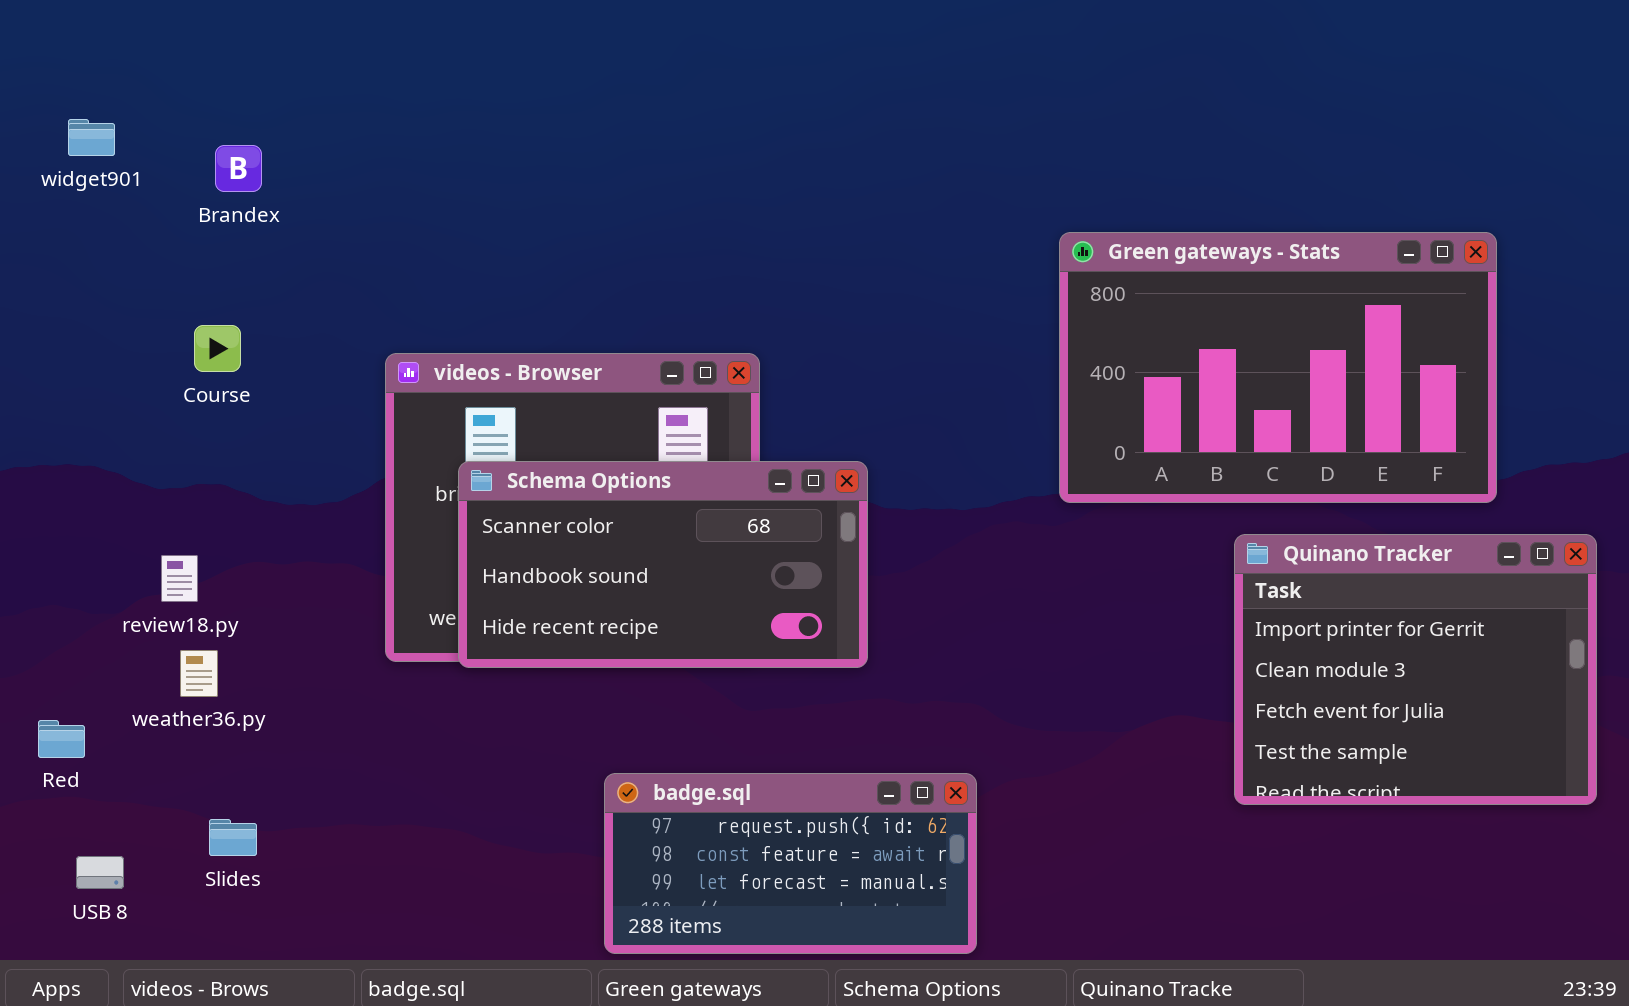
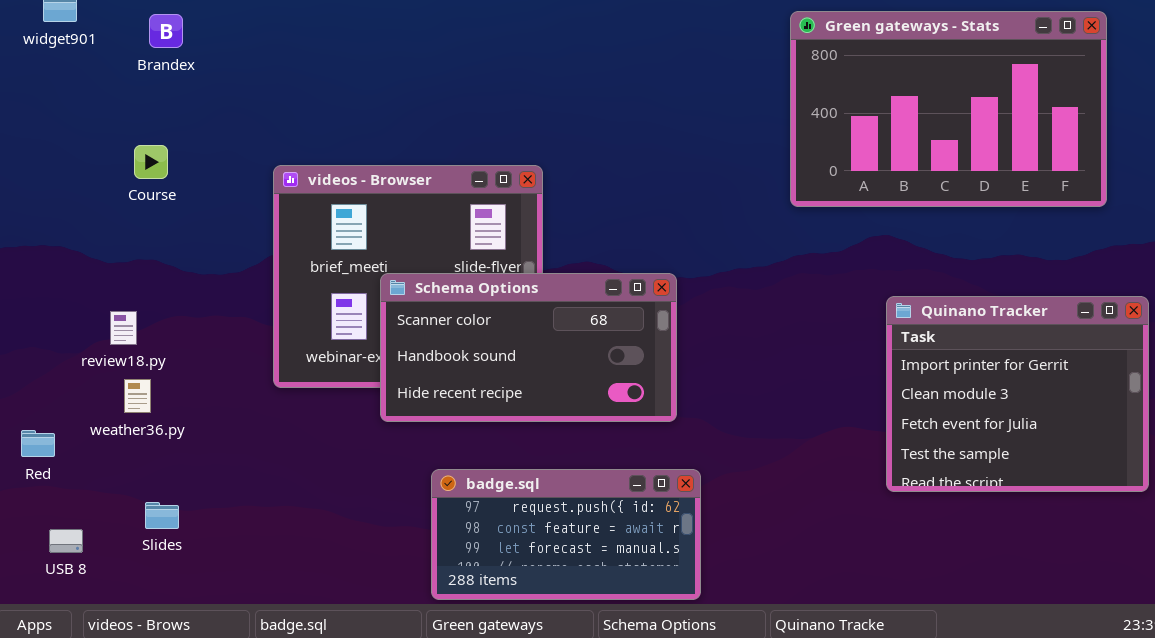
Green gateways - Stats: [1059,232,1497,503] -> [790,11,1107,207], moved
Schema Options: [458,461,868,668] -> [380,273,677,422], moved

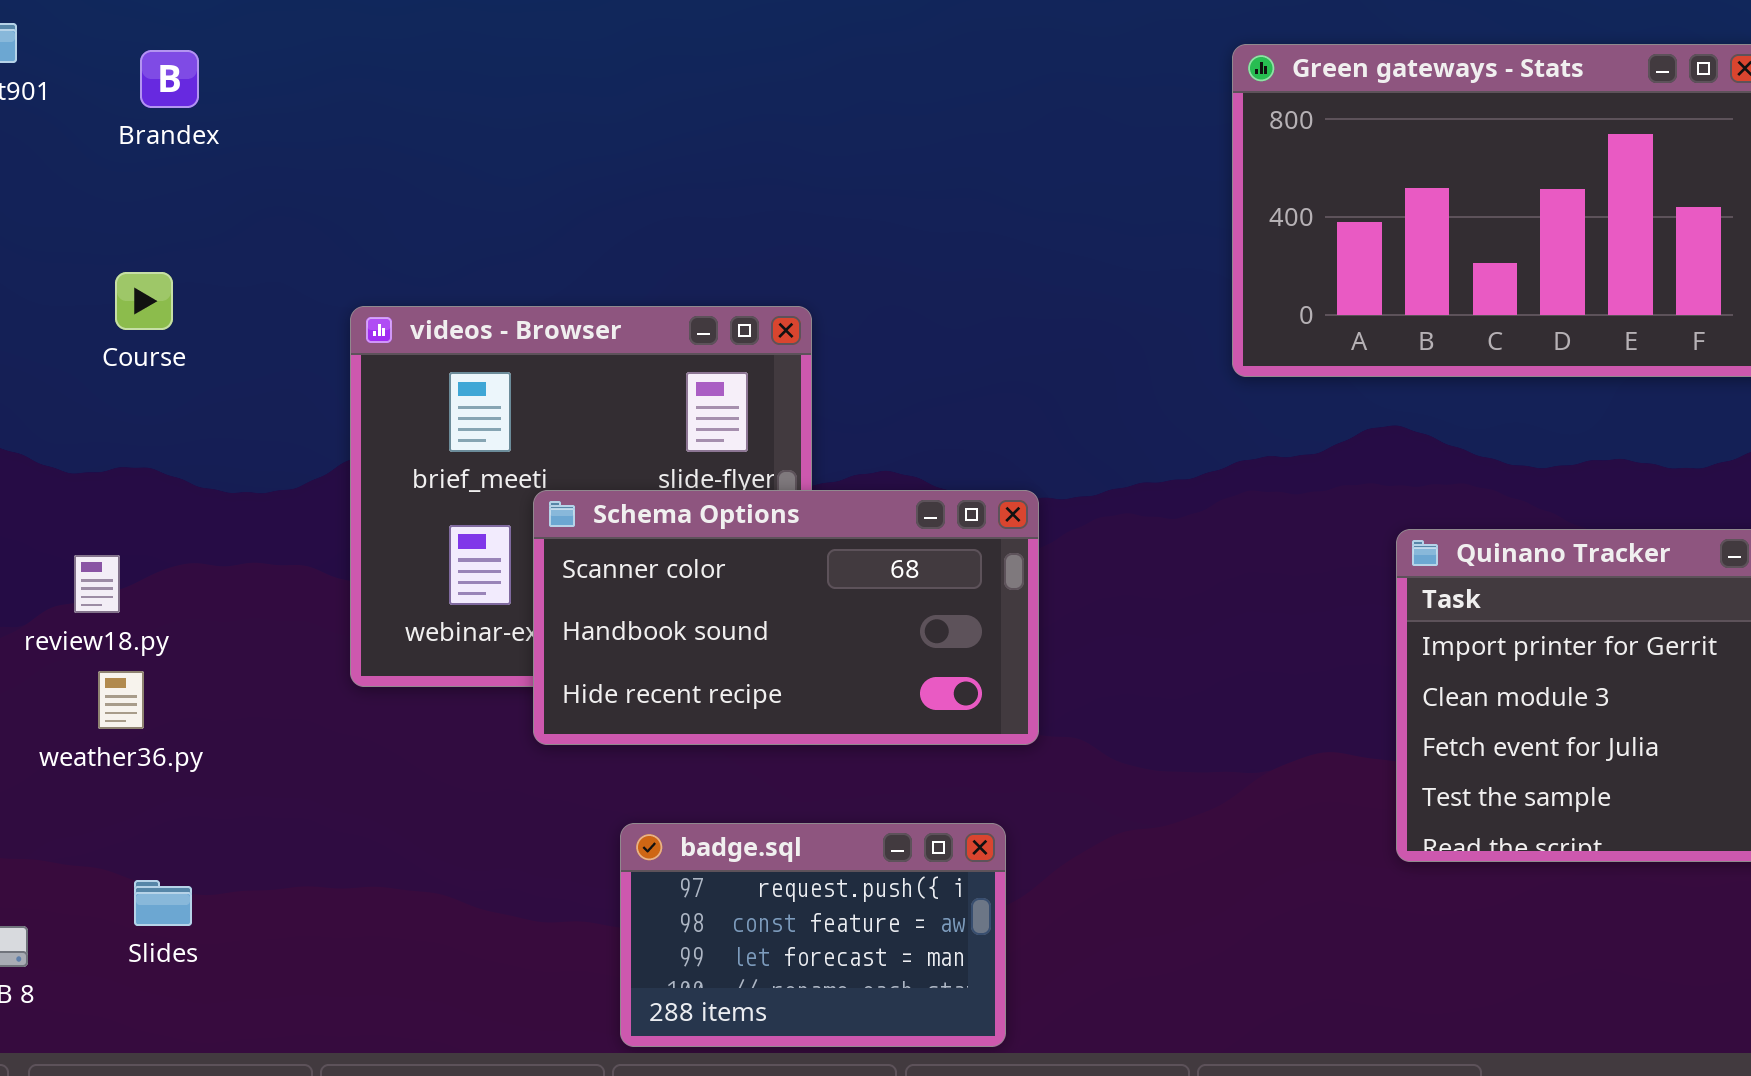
badge.sql: [431,469,701,600] -> [620,823,1006,1047], resized

